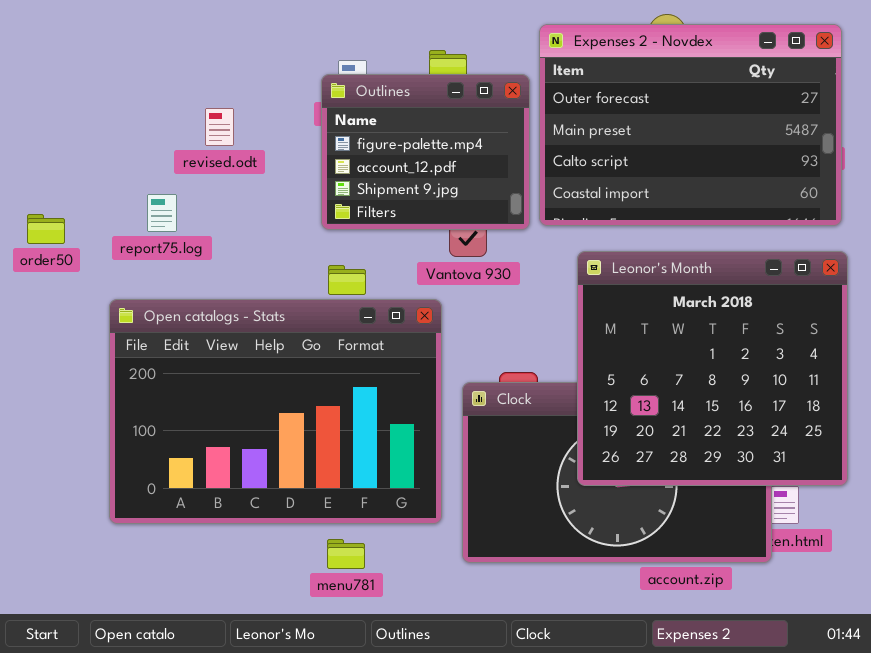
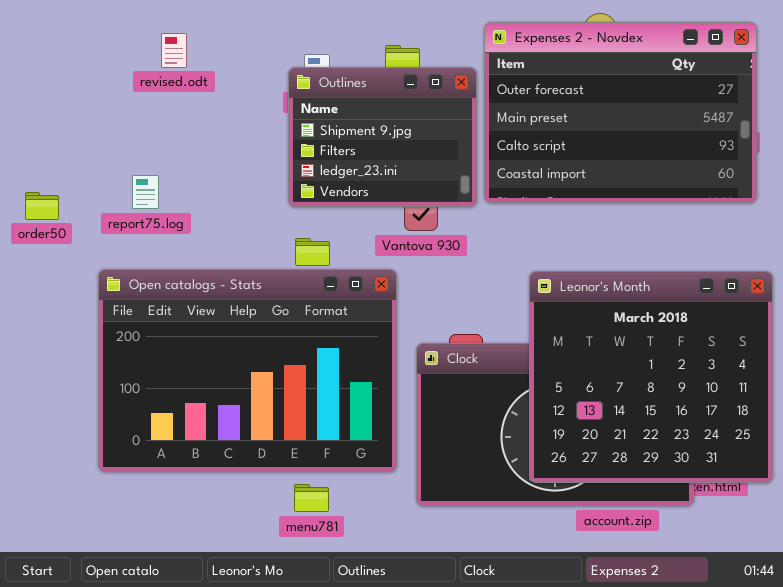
Outlines: [321,74,530,230] -> [288,67,477,207], scrolled down 2 rows
revised.odt: [205,108,234,146] -> [161,33,187,68], moved
Leonor's Month: [577,251,848,486] -> [529,271,773,483], moved

